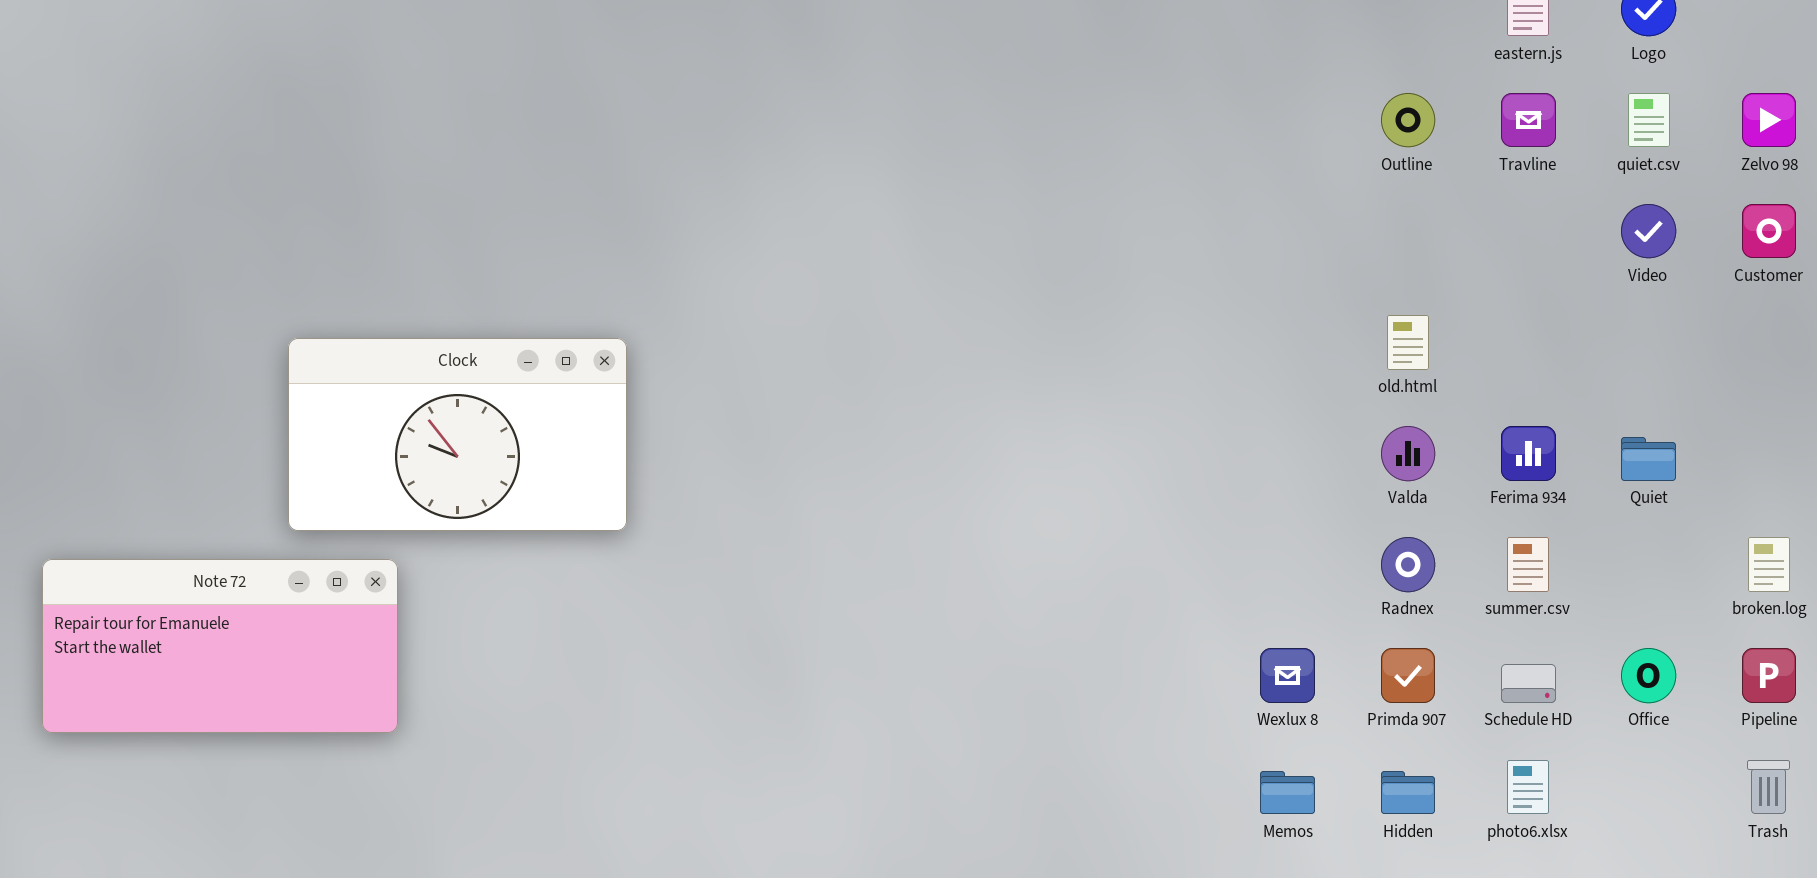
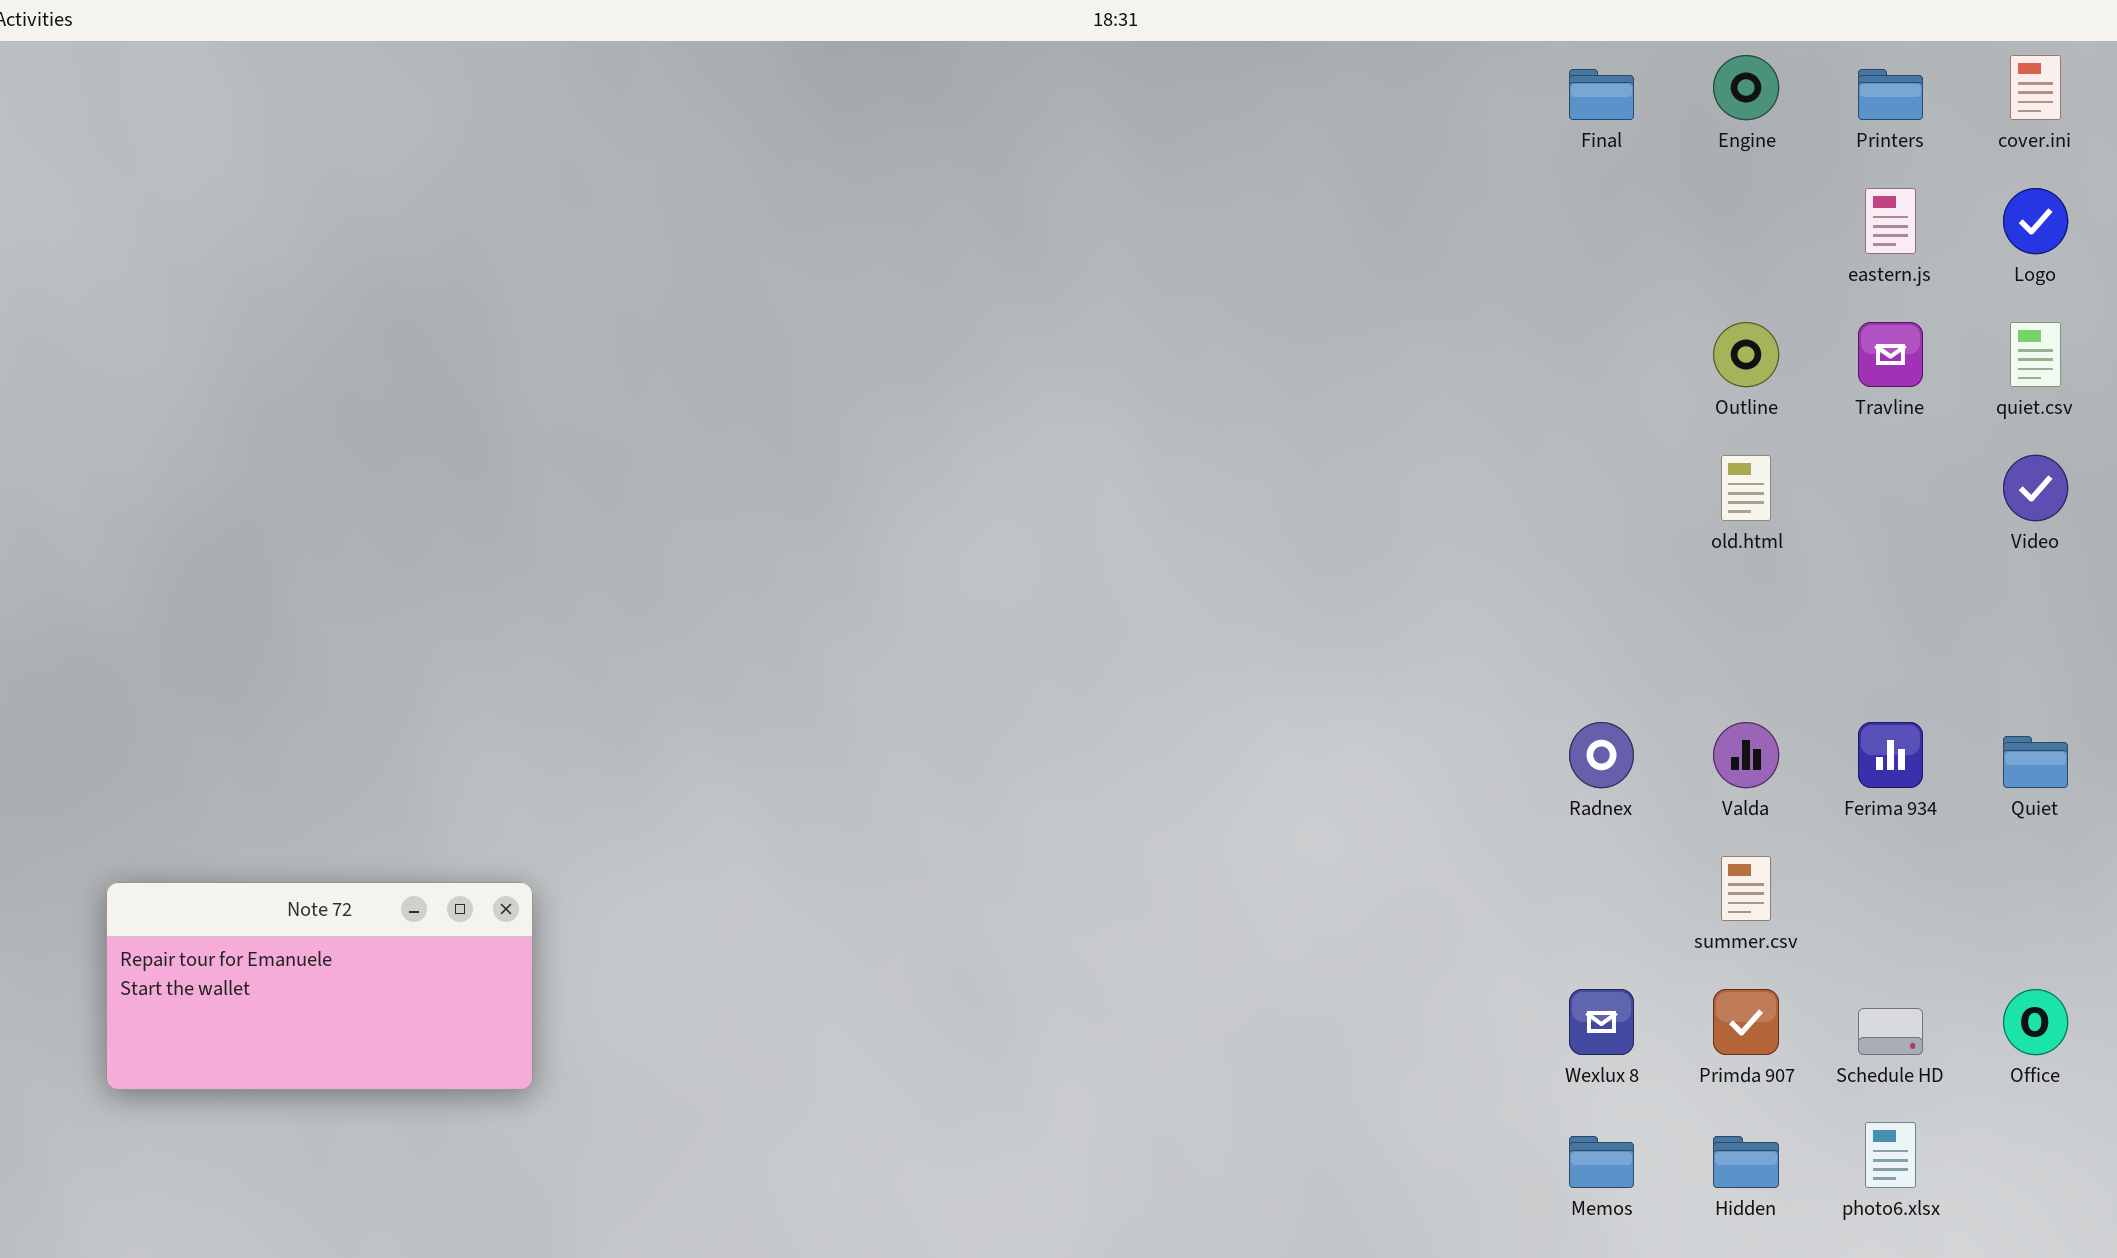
old.html: [1387,315,1429,370] -> [1721,455,1771,521], moved
Clock: [288,338,627,531] -> none, closed
Radnex: [1381,537,1435,592] -> [1569,722,1634,788], moved
summer.csv: [1507,537,1549,592] -> [1721,856,1771,921], moved

